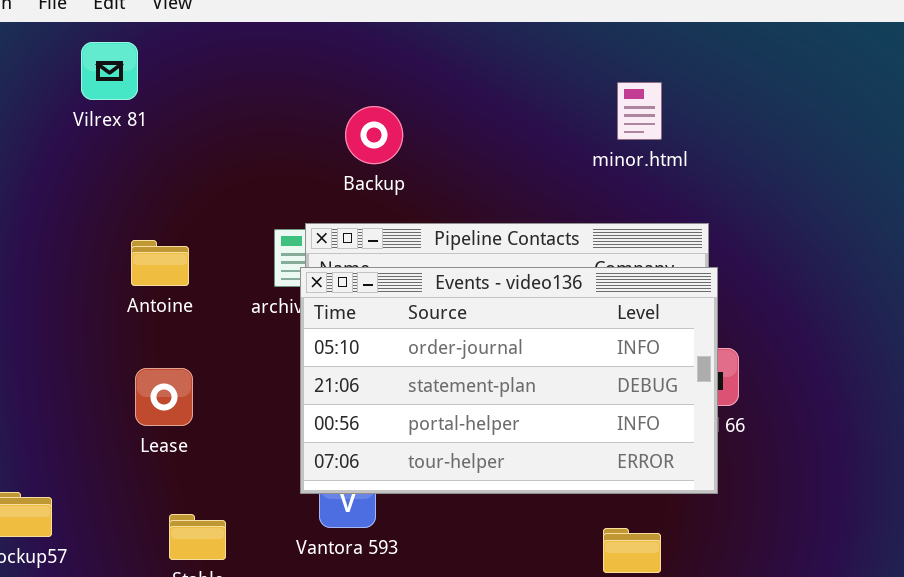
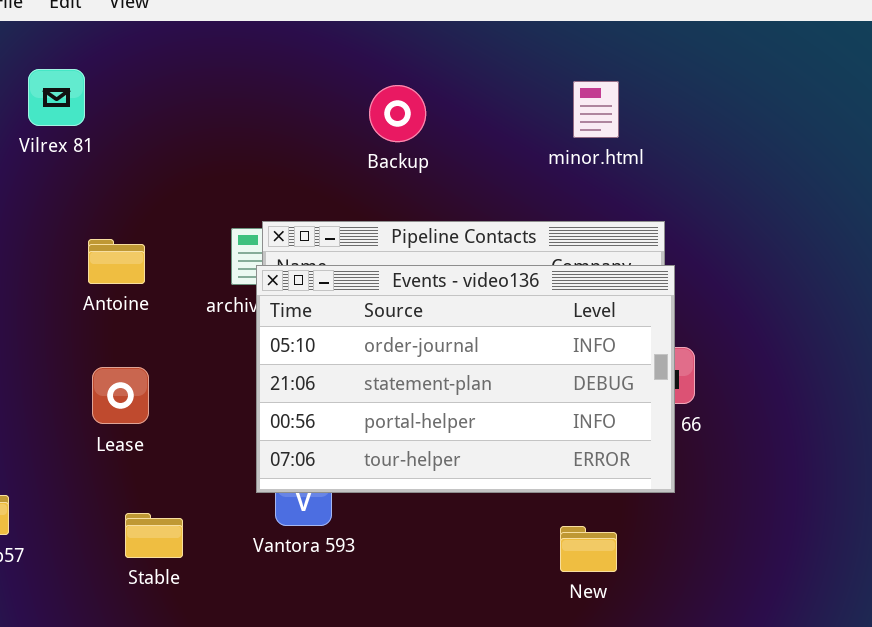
Vilrex 81: [81,42,138,100] -> [28,69,85,126], moved
Backup: [345,106,403,164] -> [369,85,426,142], moved

